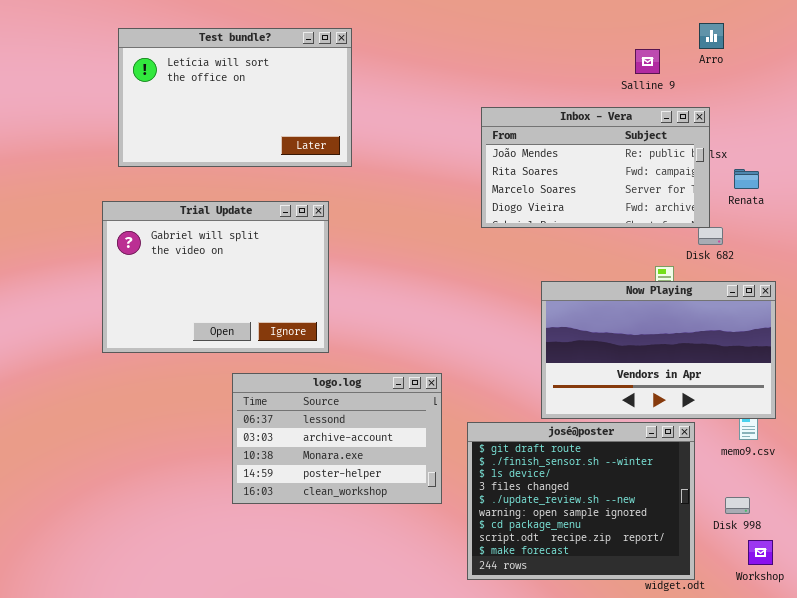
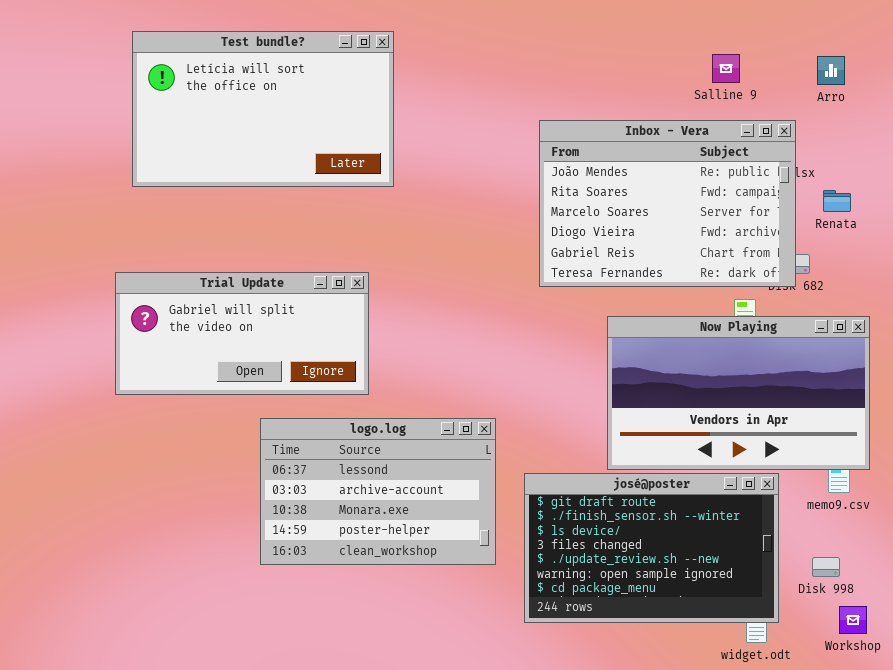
Arro: [699,23,724,49] -> [817,56,845,85], moved
Inbox - Vera: [481,107,710,228] -> [539,120,796,287], resized
Trial Update: [102,201,329,353] -> [115,272,369,395], resized
josé@poster: [467,422,695,580] -> [524,473,779,623], resized

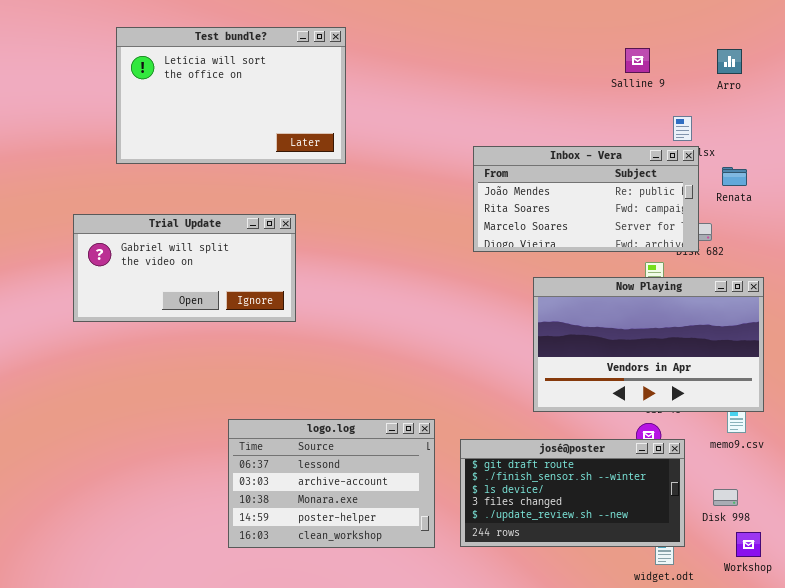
Inbox - Vera: [539,120,796,287] -> [473,146,699,252], resized
Trial Update: [115,272,369,395] -> [73,214,296,322], moved
logo.log: [260,418,496,565] -> [228,419,435,548], moved
josé@poster: [524,473,779,623] -> [460,439,685,547], resized

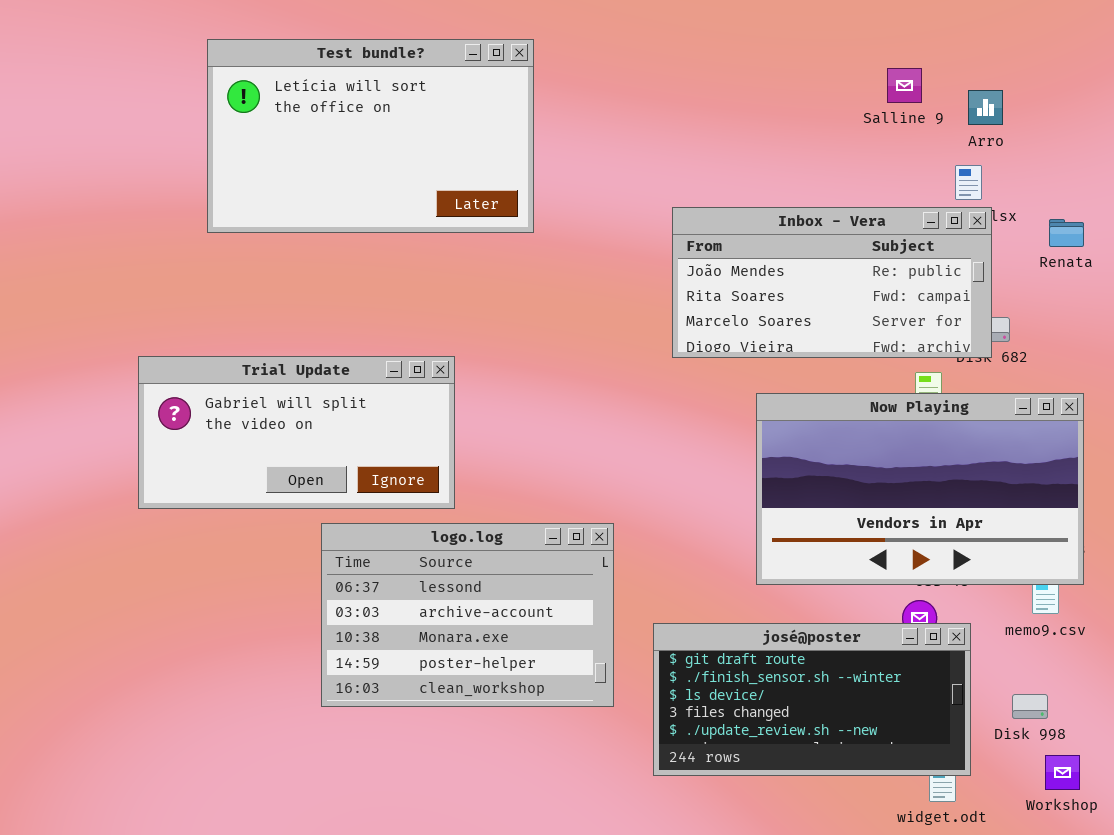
Test bundle?: [116,27,346,164] -> [207,39,534,233], moved
Arro: [717,49,742,74] -> [968,90,1003,125], moved
Renata: [722,167,747,186] -> [1049,219,1084,247], moved
Trial Update: [73,214,296,322] -> [138,356,455,509], moved
logo.log: [228,419,435,548] -> [321,523,614,707], moved

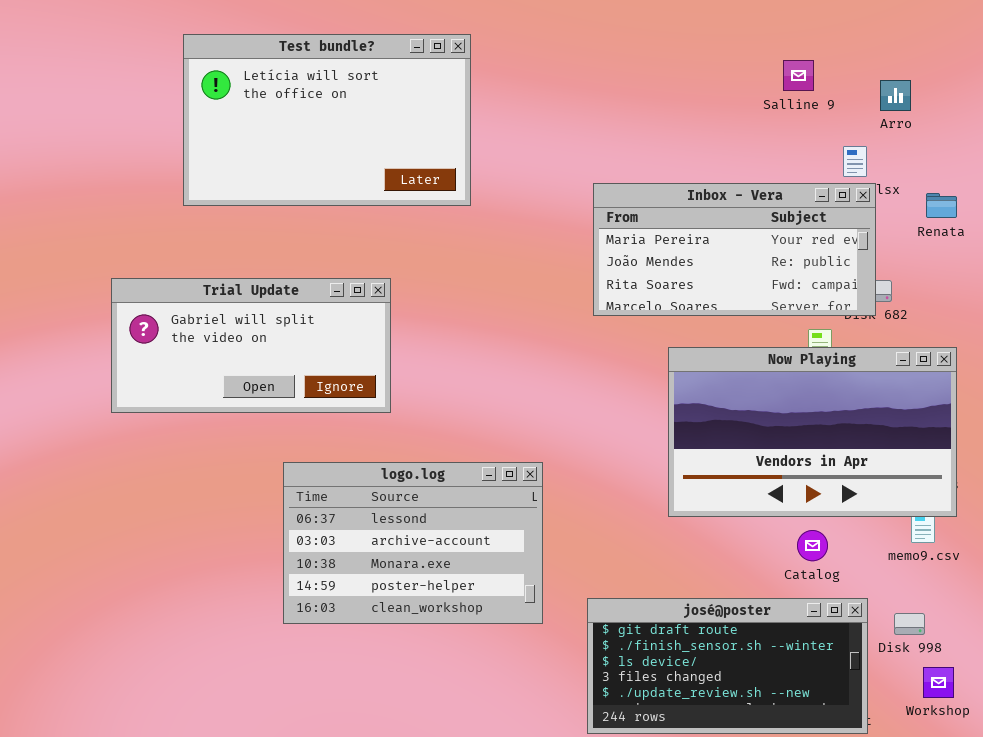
Arro: [968,90,1003,125] -> [880,80,911,111], moved
Inbox - Vera: [672,207,992,358] -> [593,183,876,316], scrolled up 1 row
Trial Update: [138,356,455,509] -> [111,278,391,413], moved
josé@poster: [653,623,971,776] -> [587,598,868,734], moved

